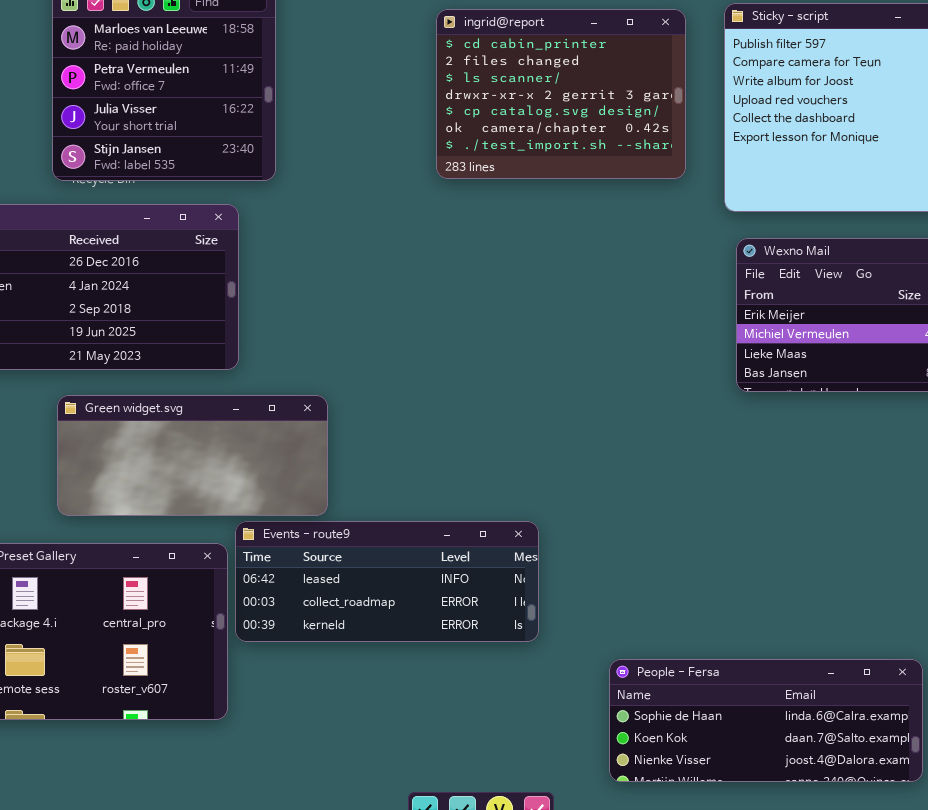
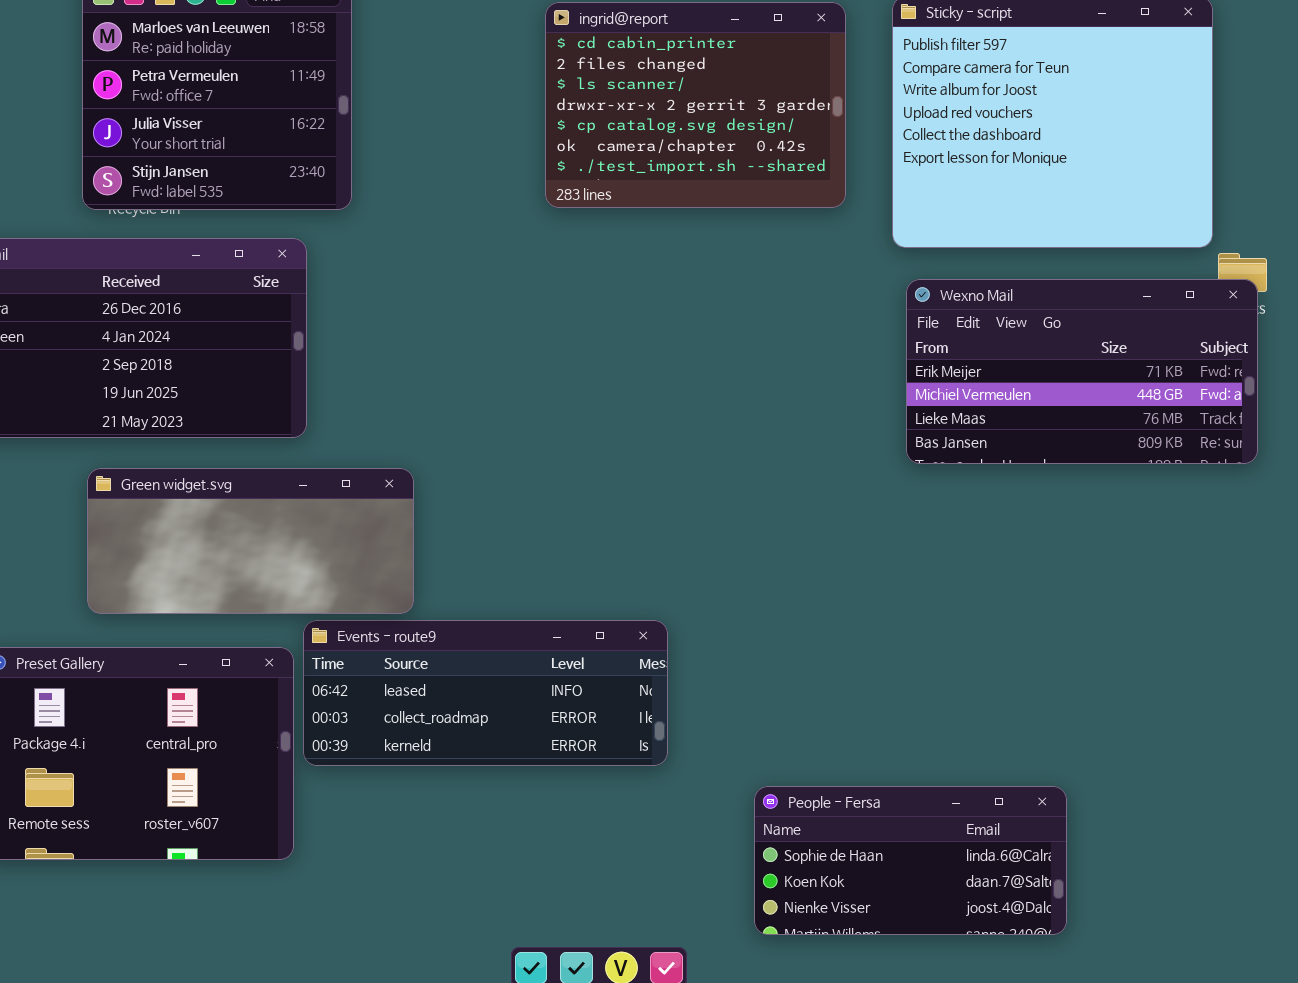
People - Fersa: [609,659,923,782] -> [754,786,1067,935], resized

